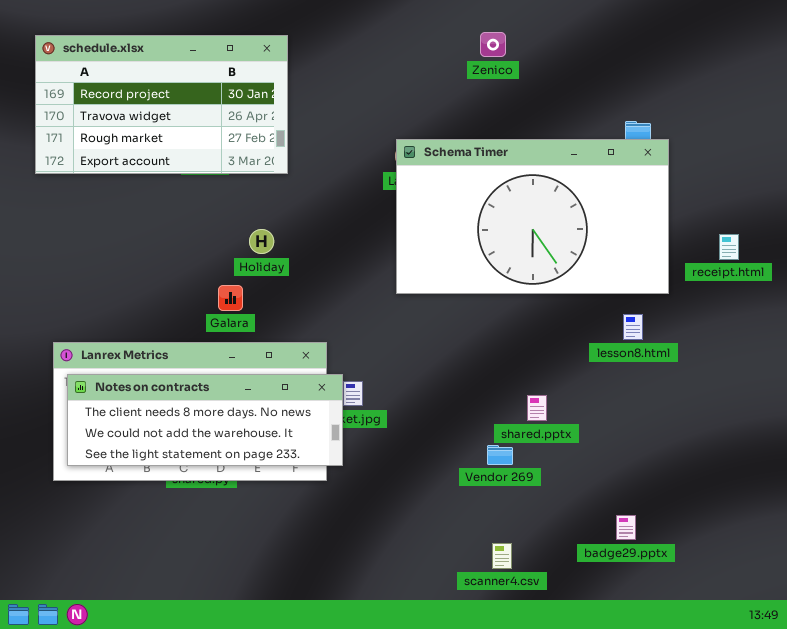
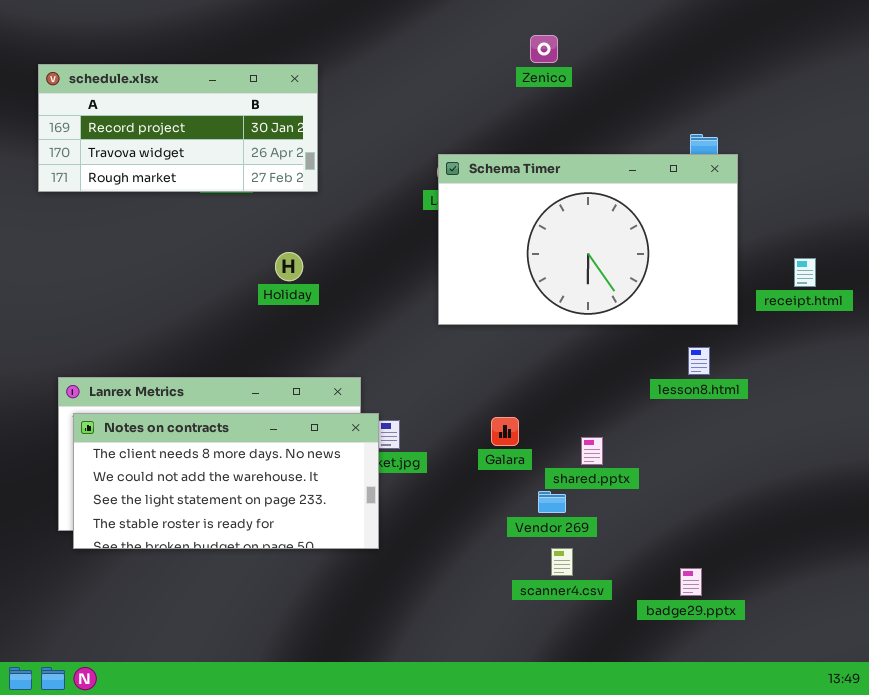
schedule.xlsx: [35,35,288,174] -> [38,64,318,192], resized
Galara: [218,285,243,311] -> [491,417,519,446], moved
Notes on contracts: [67,374,343,466] -> [73,413,379,549], resized
scanner4.csv: [492,543,512,569] -> [551,548,573,576], moved

